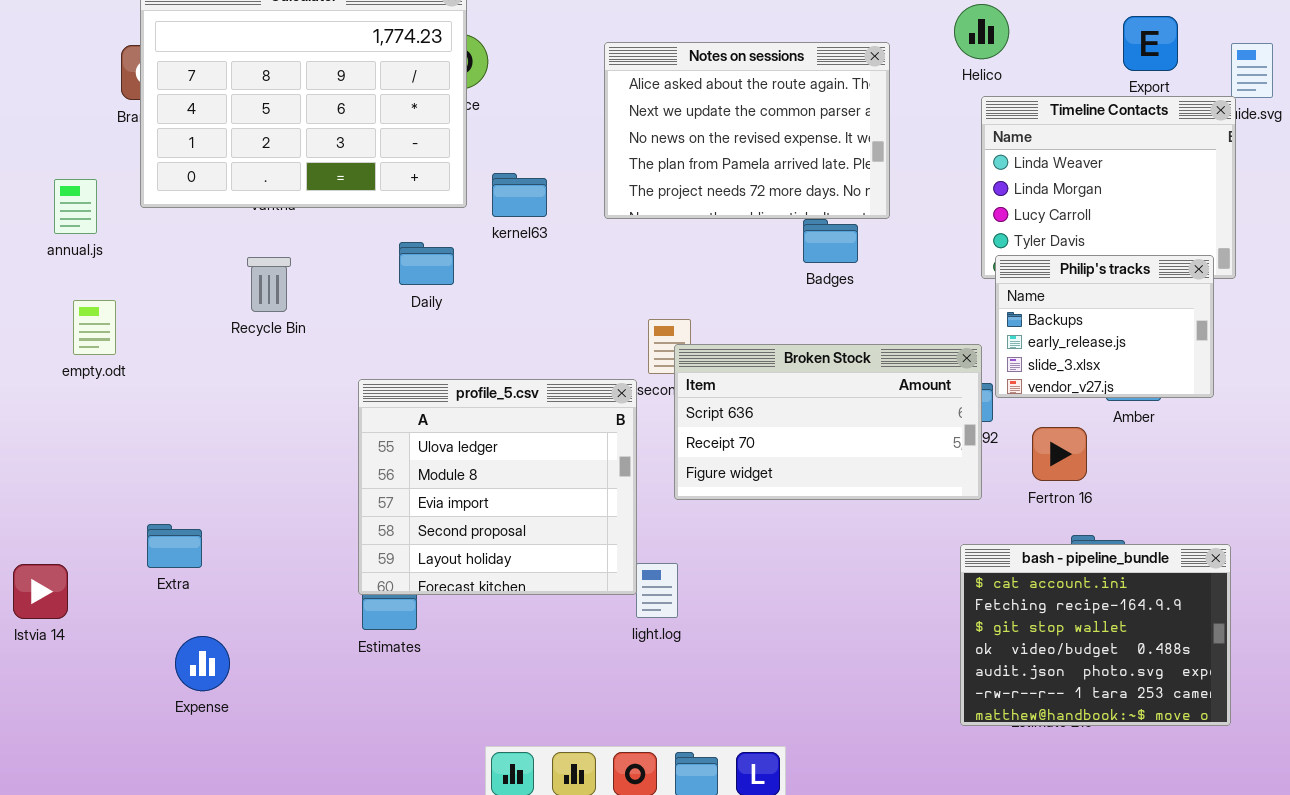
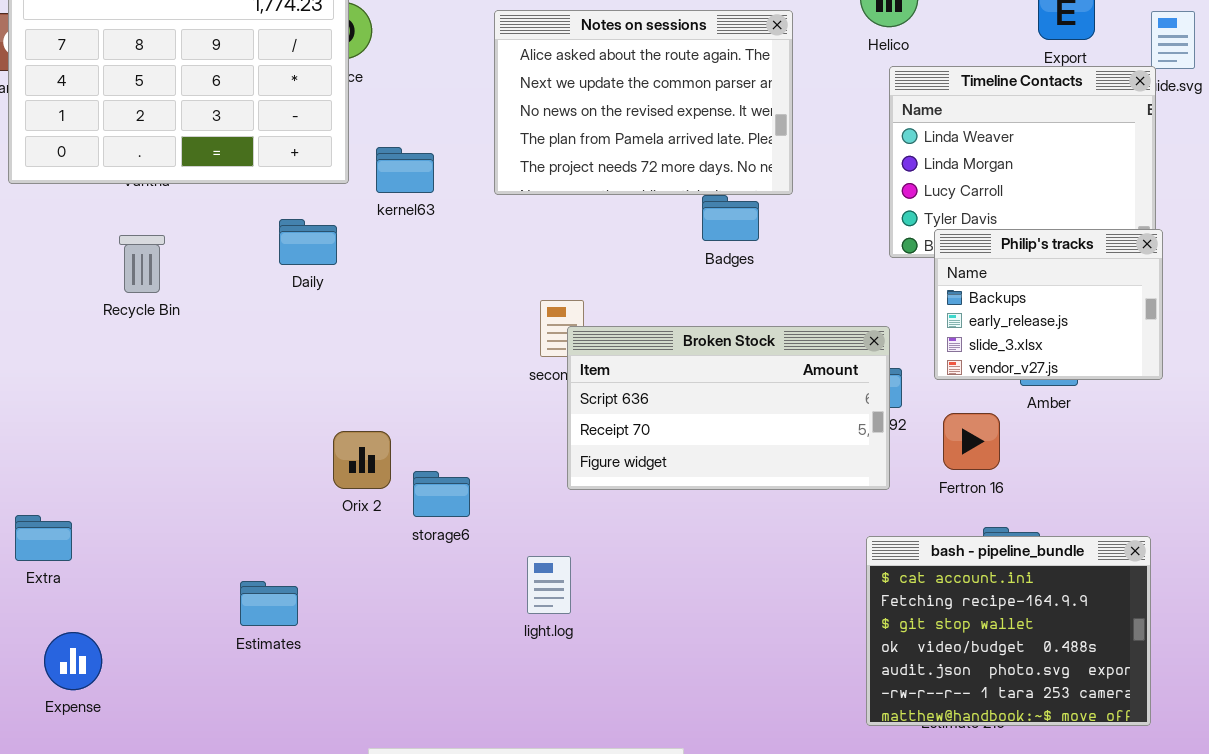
Philip's tracks: [995,255,1214,398] -> [934,229,1163,380], moved
profile_5.csv: [358,379,637,595] -> none, closed

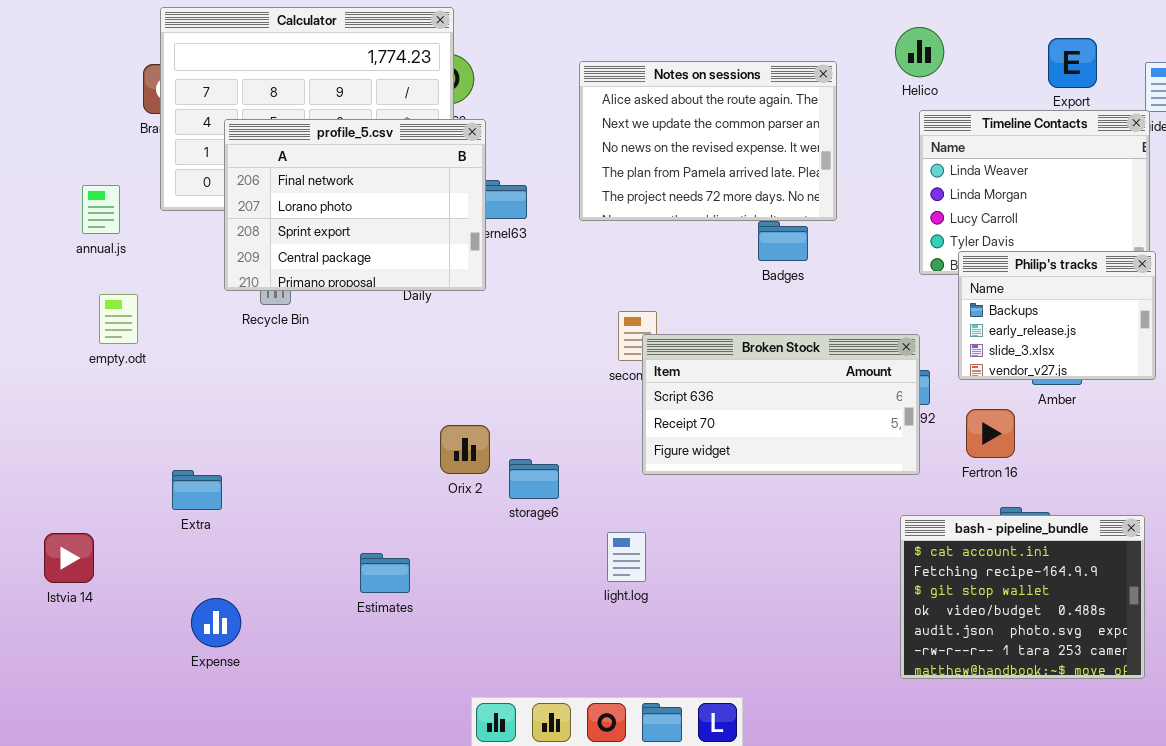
profile_5.csv: none -> [224,119,486,291], opened
Extra: [15,515,72,561] -> [172,470,222,510], moved

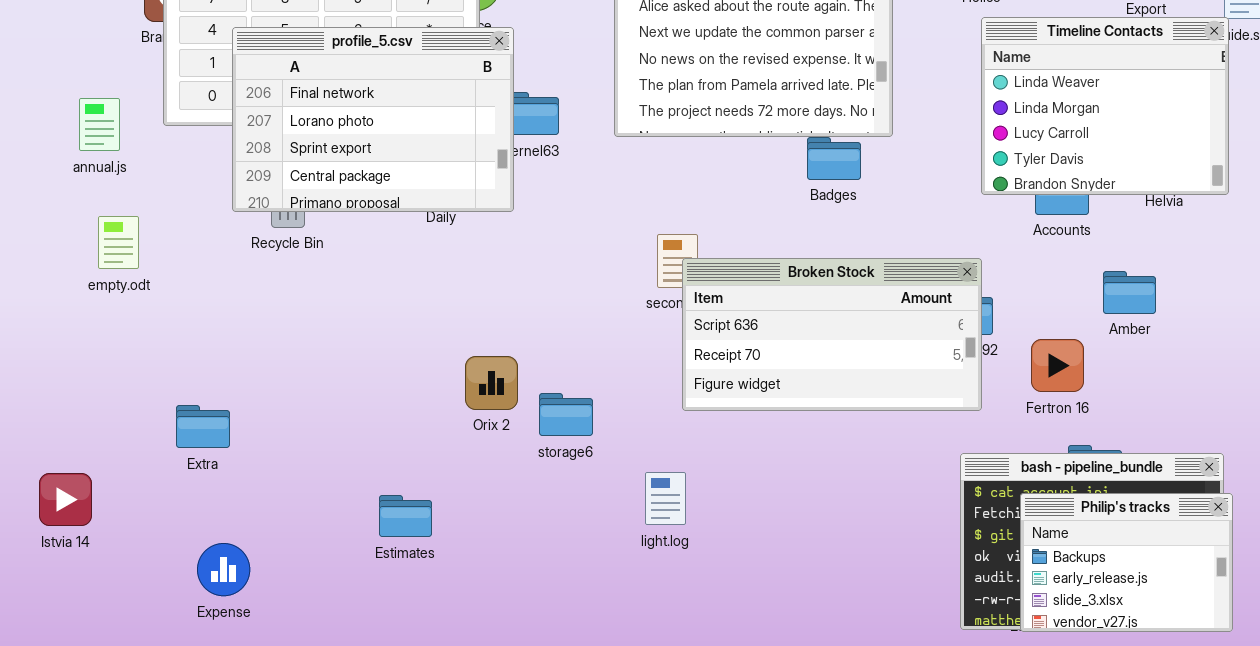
Philip's tracks: [958,251,1156,380] -> [1020,493,1233,632], moved

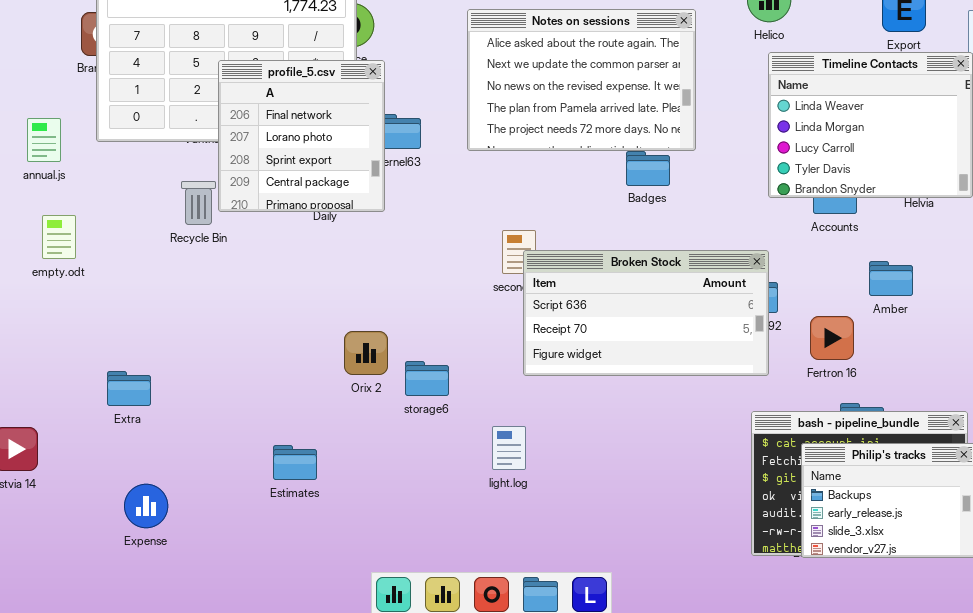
profile_5.csv: [232,27,514,212] -> [218,60,385,212], resized

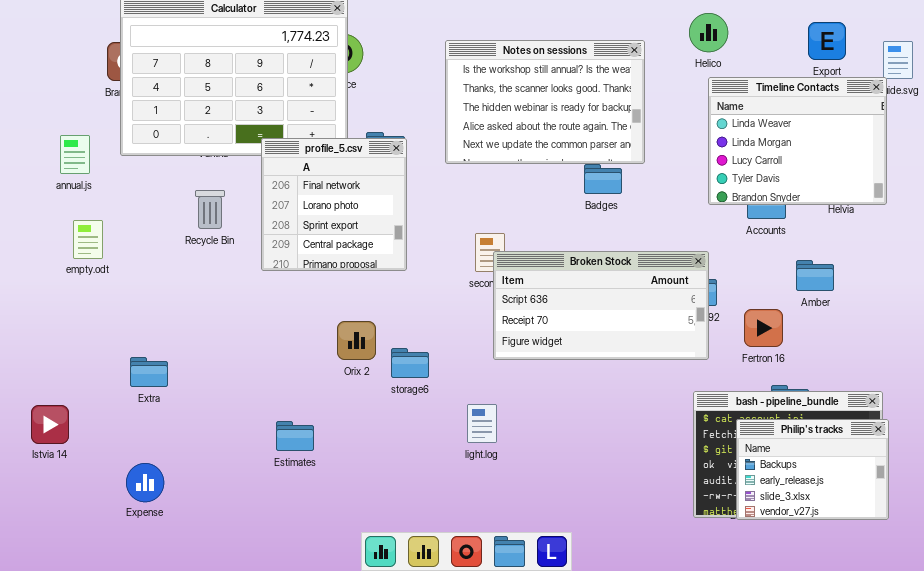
Notes on sessions: [467,9,696,151] -> [445,40,645,164], scrolled up 3 rows
profile_5.csv: [218,60,385,212] -> [261,138,407,271], moved
Expense: [124,484,168,528] -> [126,463,164,502], moved

